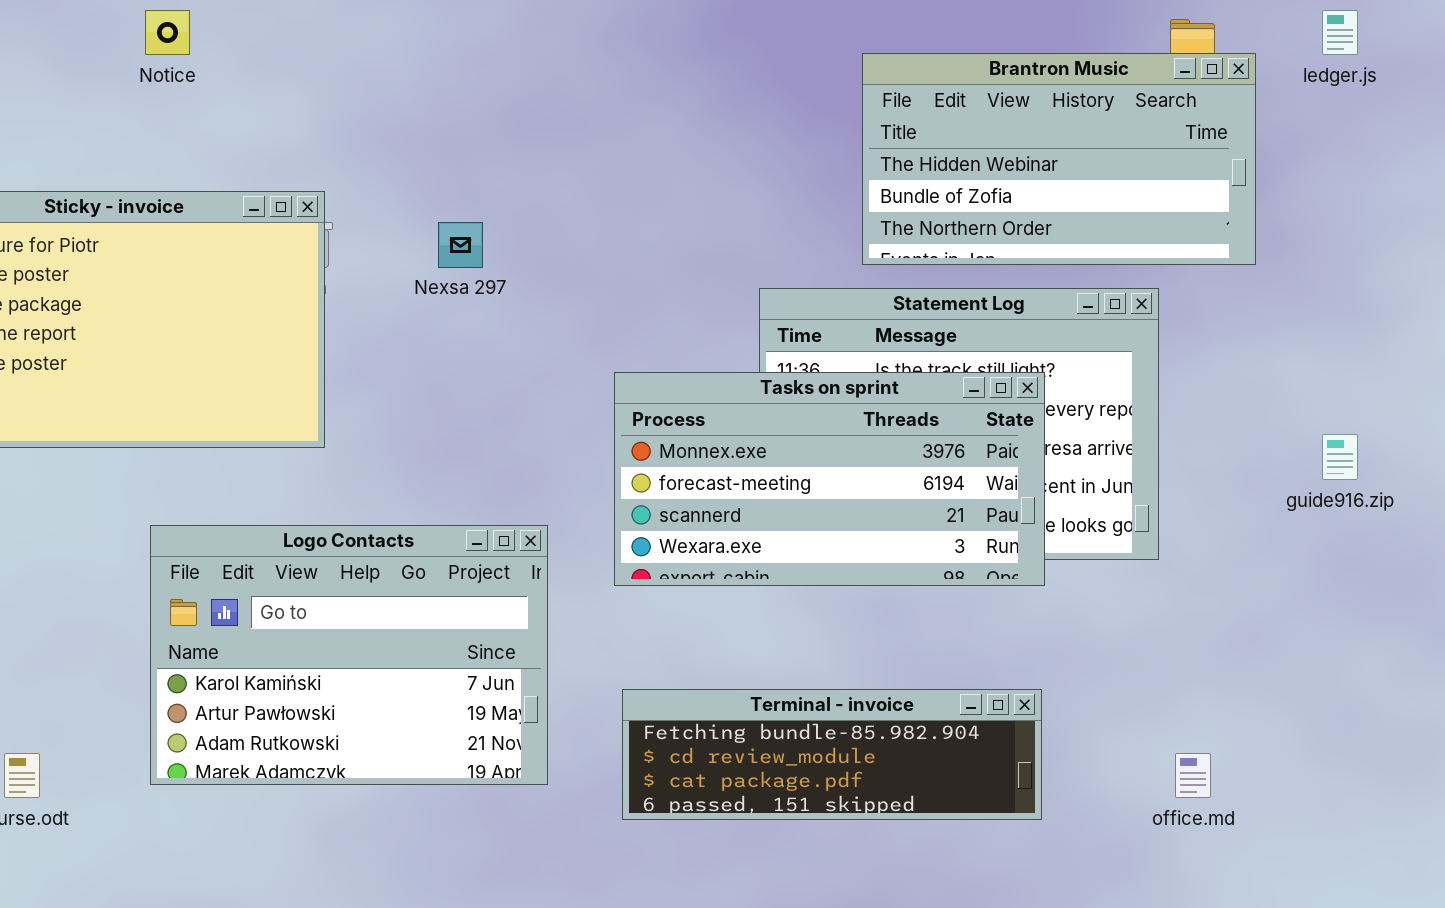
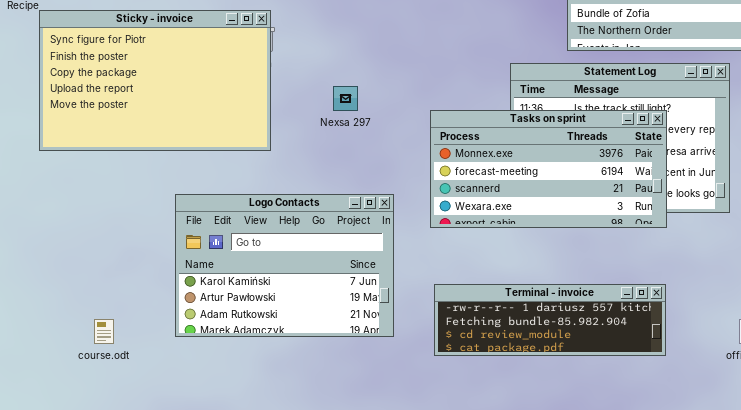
Nexsa 297: [438,222,483,268] -> [333,86,358,111], moved
Terminal - invoice: [622,689,1042,820] -> [434,284,666,356], scrolled up 1 row

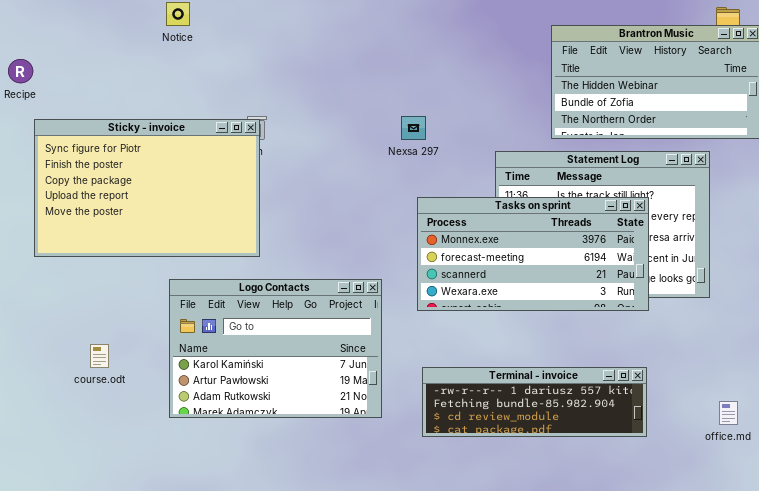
Sticky - invoice: [39,10,271,151] -> [34,119,260,257], moved
Nexsa 297: [333,86,358,111] -> [401,116,426,140], moved
course.odt: [94,319,114,344] -> [90,344,109,368], moved

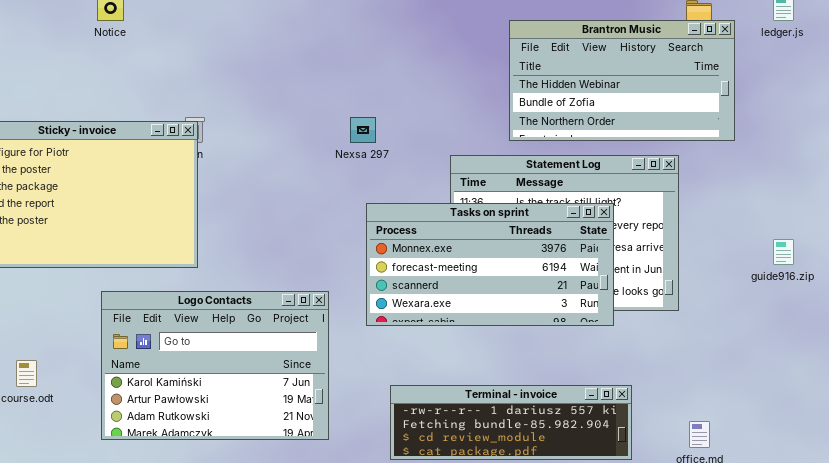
Terminal - invoice: [422,367,647,437] -> [390,385,632,460], moved

